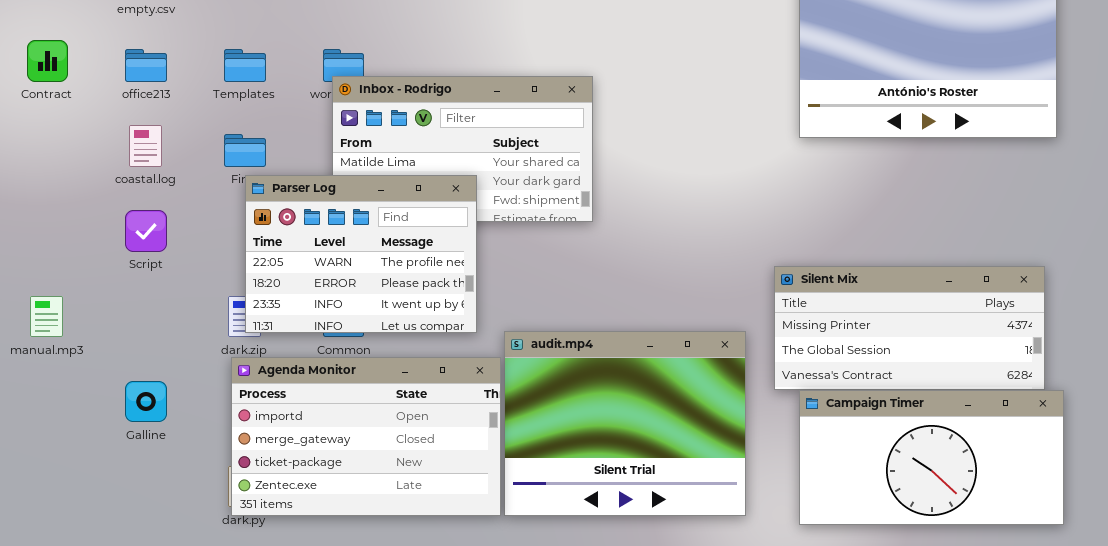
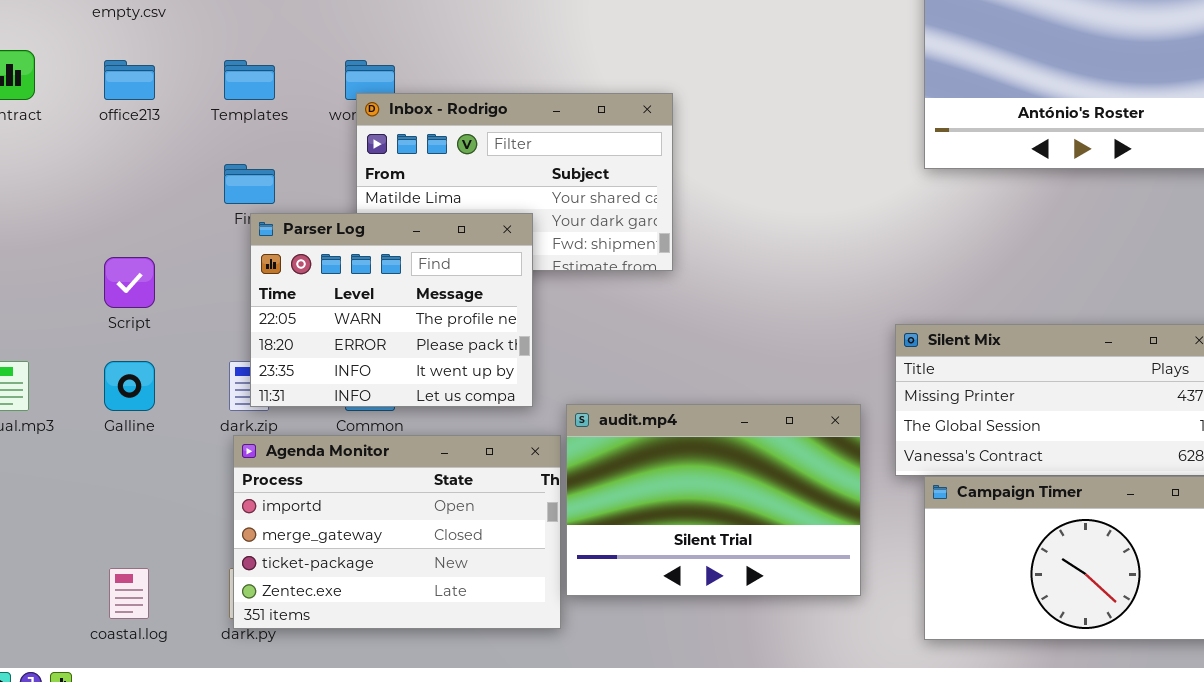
coastal.log: [129,125,162,167] -> [109,568,149,619], moved
audit.mp4: [504,331,746,516] -> [566,404,861,596], resized
Galline: [125,381,167,422] -> [104,361,155,411], moved

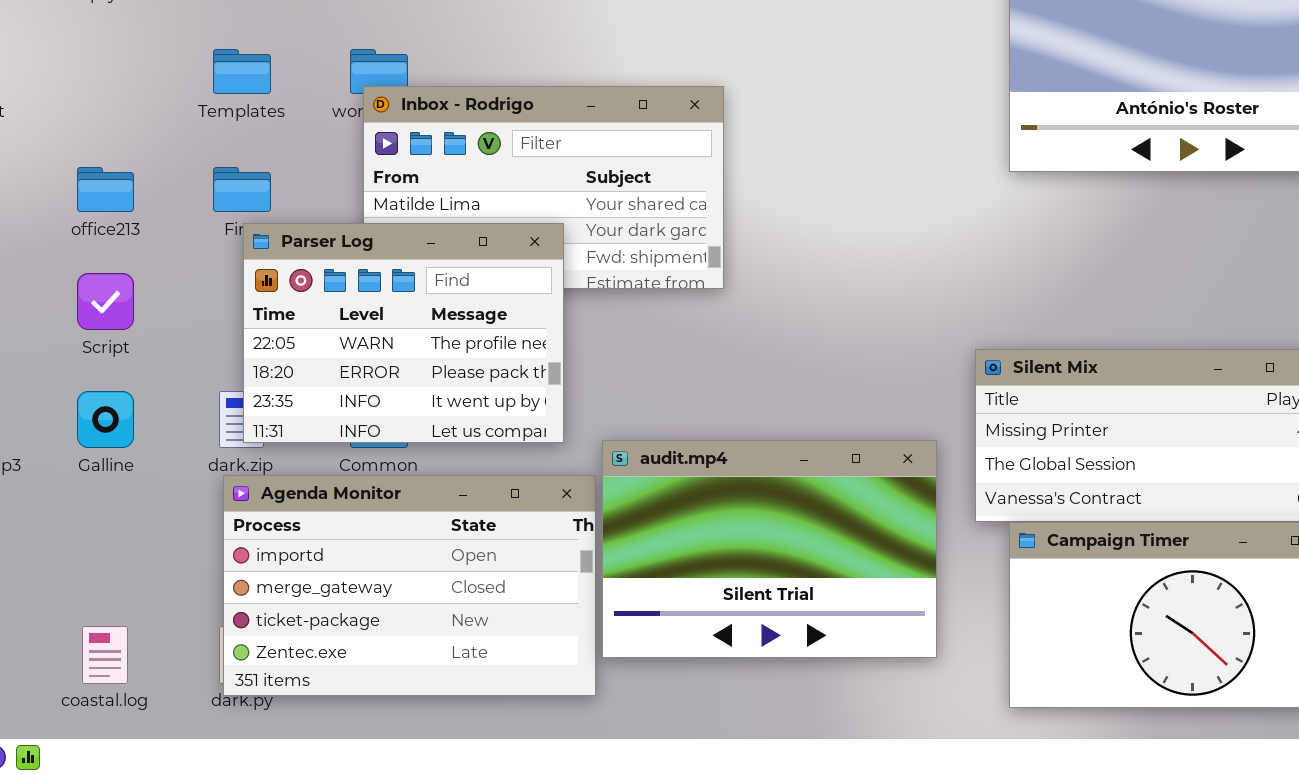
office213: [104,60,155,100] -> [77,167,134,212], moved

